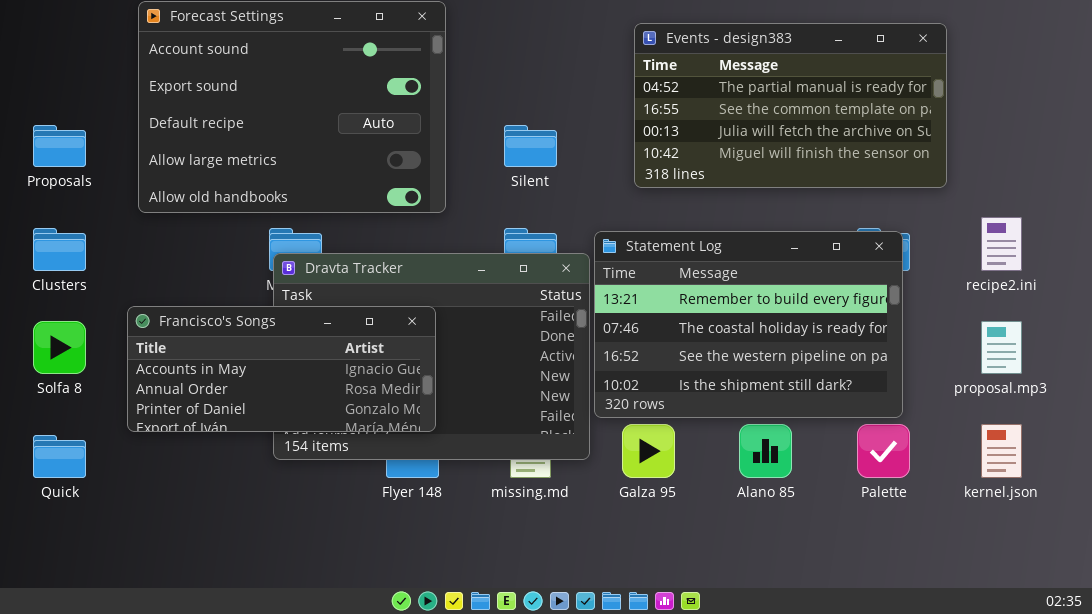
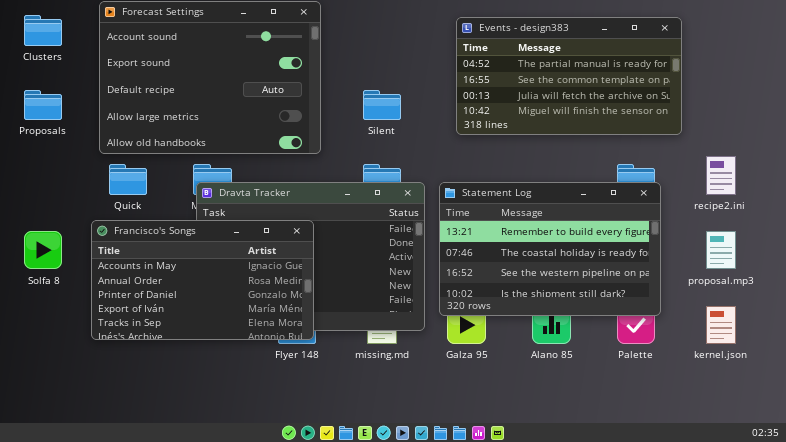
Clusters: [33,228,86,271] -> [24,15,62,46], moved
Statement Log: [594,231,903,418] -> [439,182,661,316], moved
Francisco's Songs: [127,306,436,432] -> [91,220,314,340], resized
Quick: [33,435,86,478] -> [109,164,147,195], moved

